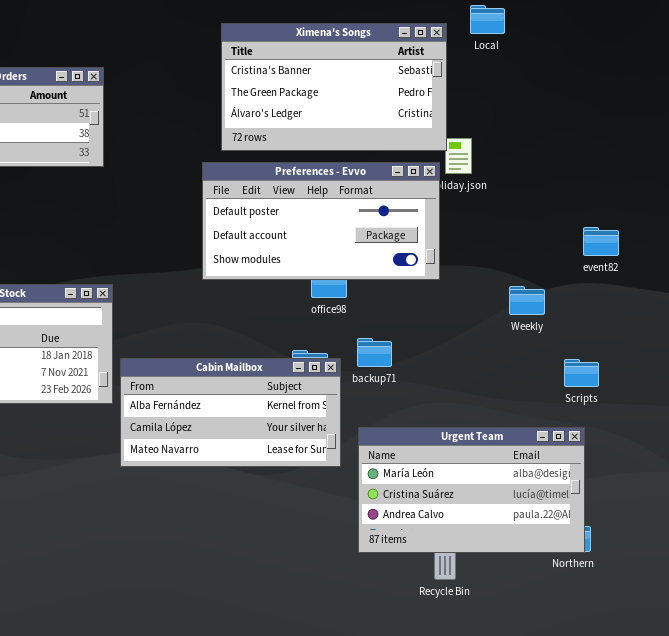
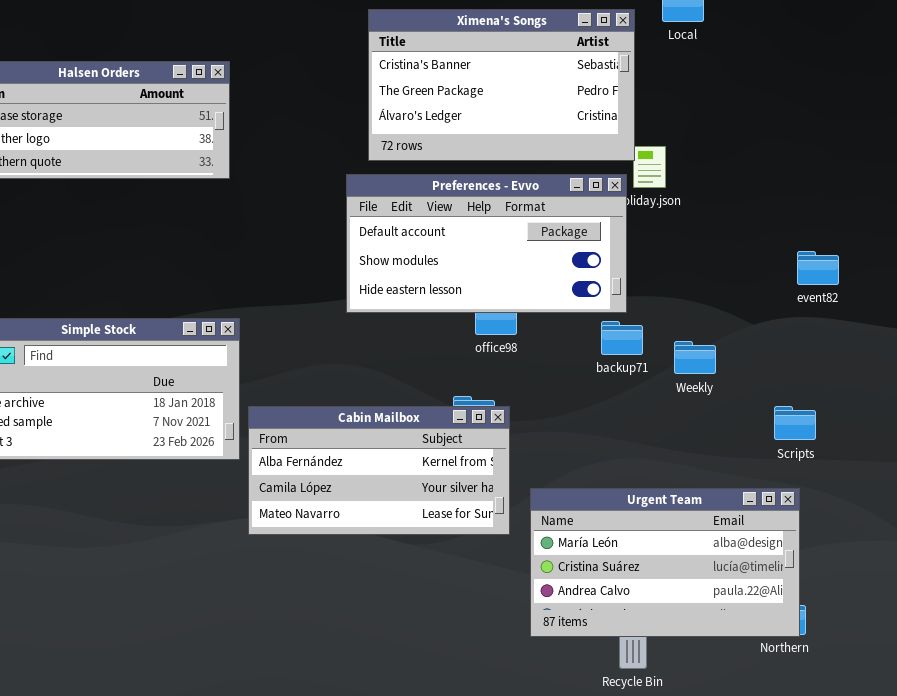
Preferences - Evvo: [202,162,440,280] -> [346,174,627,313], scrolled down 1 row
Weekly: [509,286,545,315] -> [674,341,716,374], moved
backup71: [357,338,392,367] -> [601,321,643,355], moved

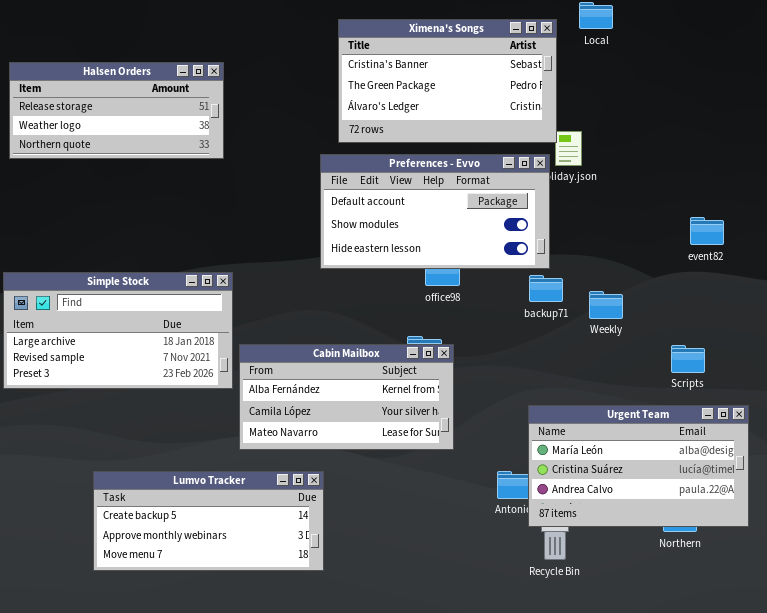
Urgent Team: [530,488,800,637] -> [528,405,749,527], moved
Lumvo Tracker: none -> [93,471,324,571], opened

